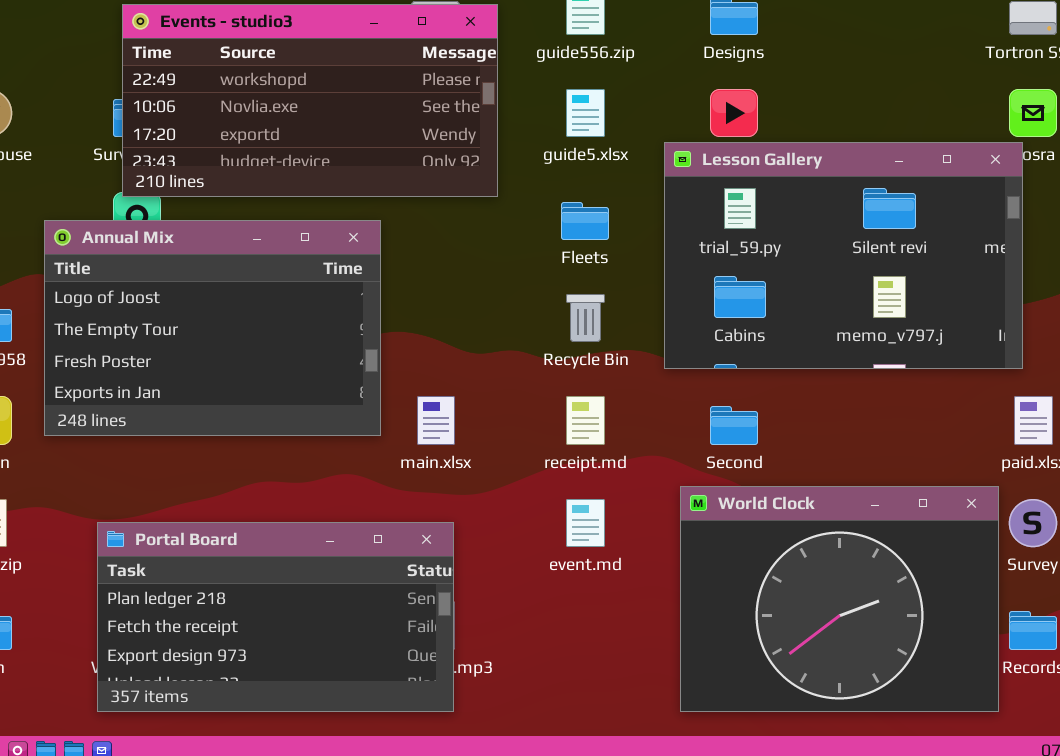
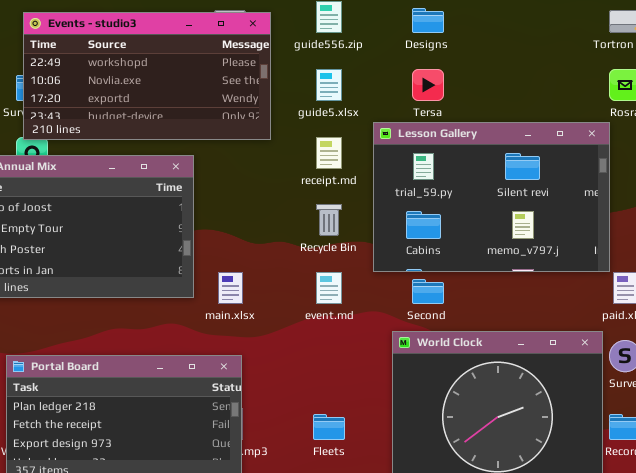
Lesson Gallery: [664,142,1023,369] -> [373,122,610,272], moved
Fleets: [561,202,609,240] -> [313,414,345,440], moved
receipt.md: [566,396,605,445] -> [316,137,342,169], moved
event.md: [566,499,605,547] -> [316,272,342,304], moved

